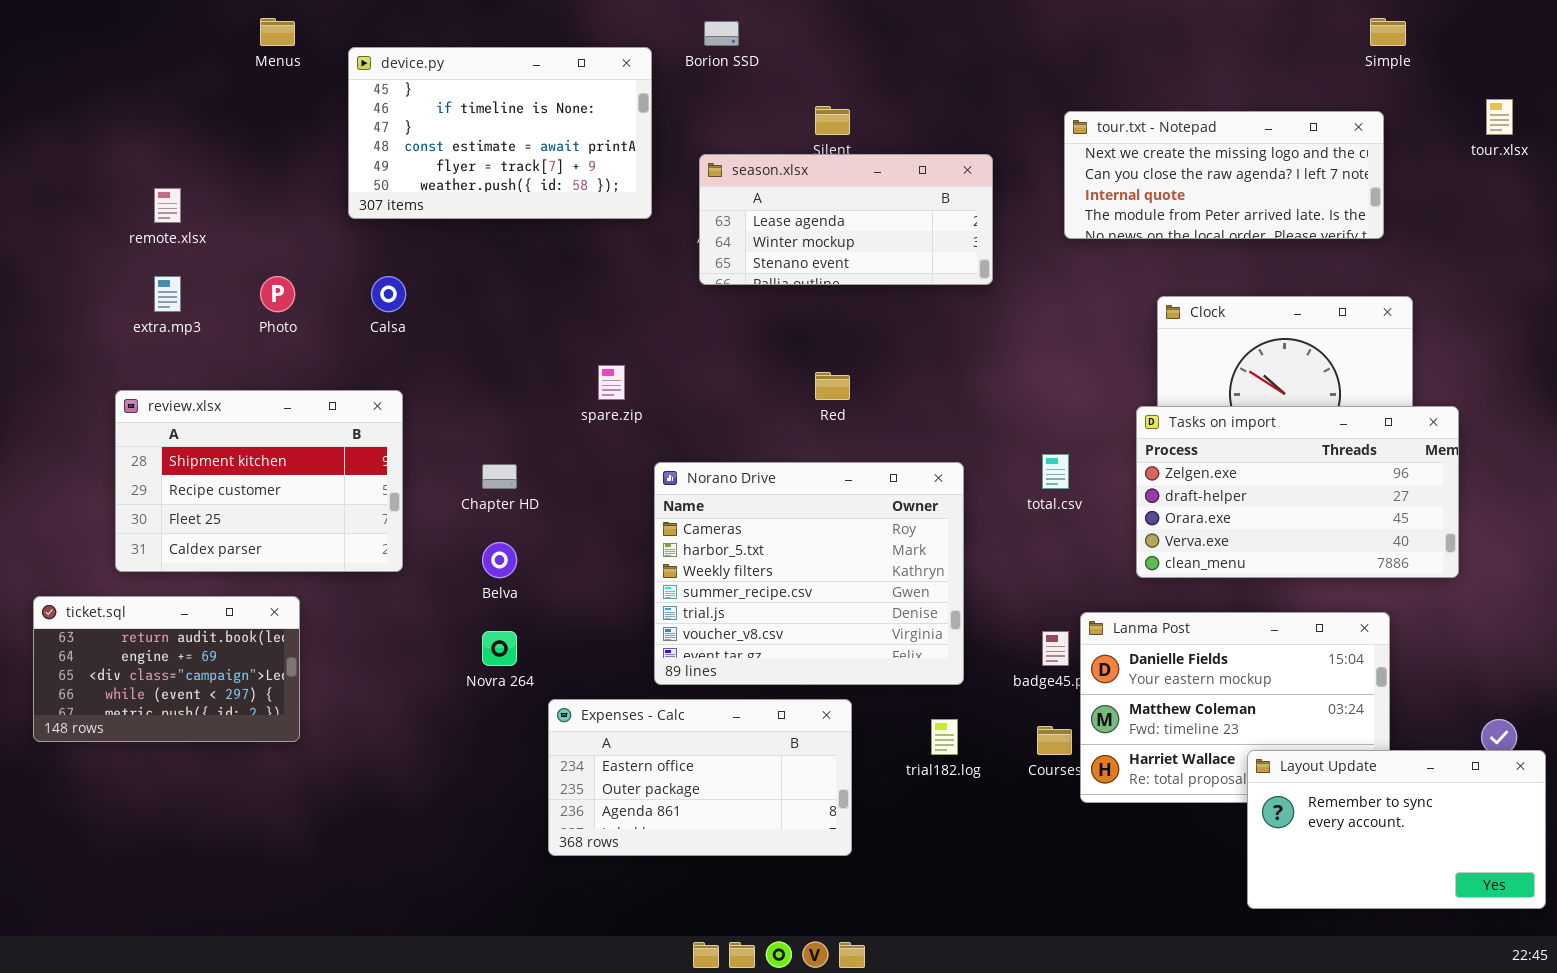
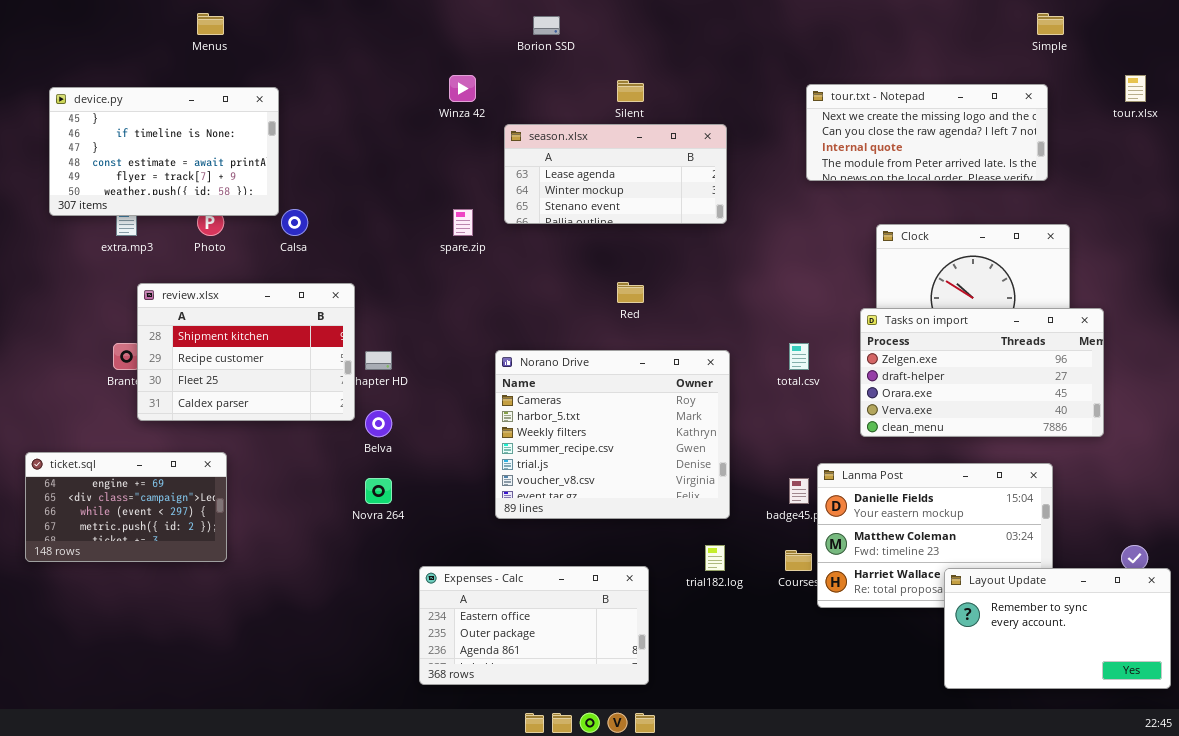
device.py: [348,47,652,219] -> [49,87,279,216], moved
season.xlsx: [699,154,993,285] -> [504,124,727,224], moved
spare.zip: [598,365,625,400] -> [453,209,473,236], moved
review.xlsx: [115,390,403,572] -> [137,283,355,421], moved
ticket.sql: [33,596,300,742] -> [25,452,227,562], scrolled down 1 row
Expenses - Calc: [548,699,852,856] -> [419,566,649,685], moved

